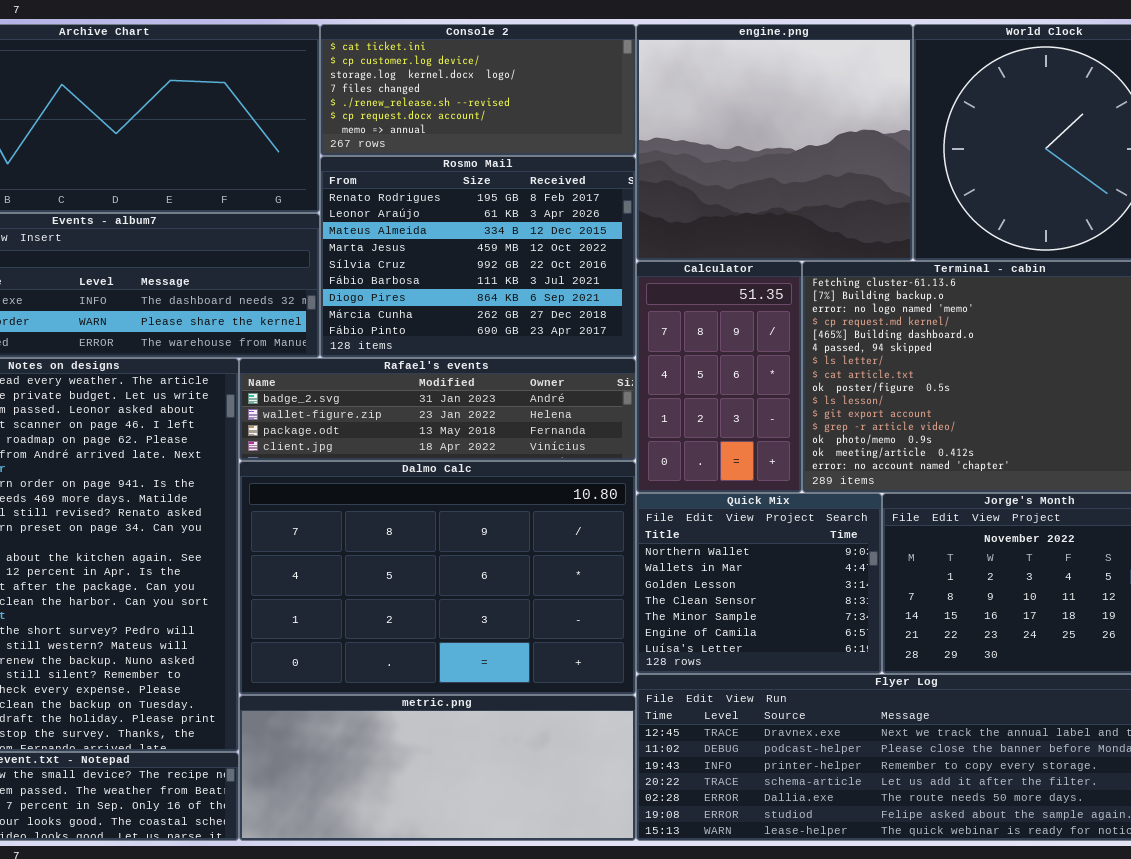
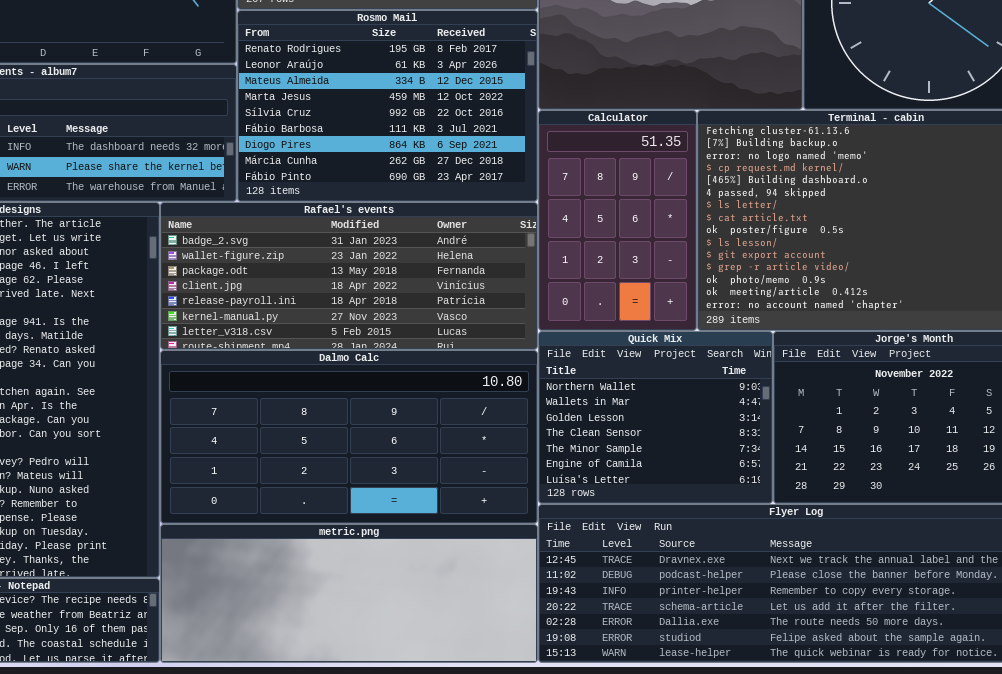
Rafael's events: [239,358,636,461] -> [160,202,538,350], resized
Dalmo Calc: [239,461,636,695] -> [160,350,538,524], resized

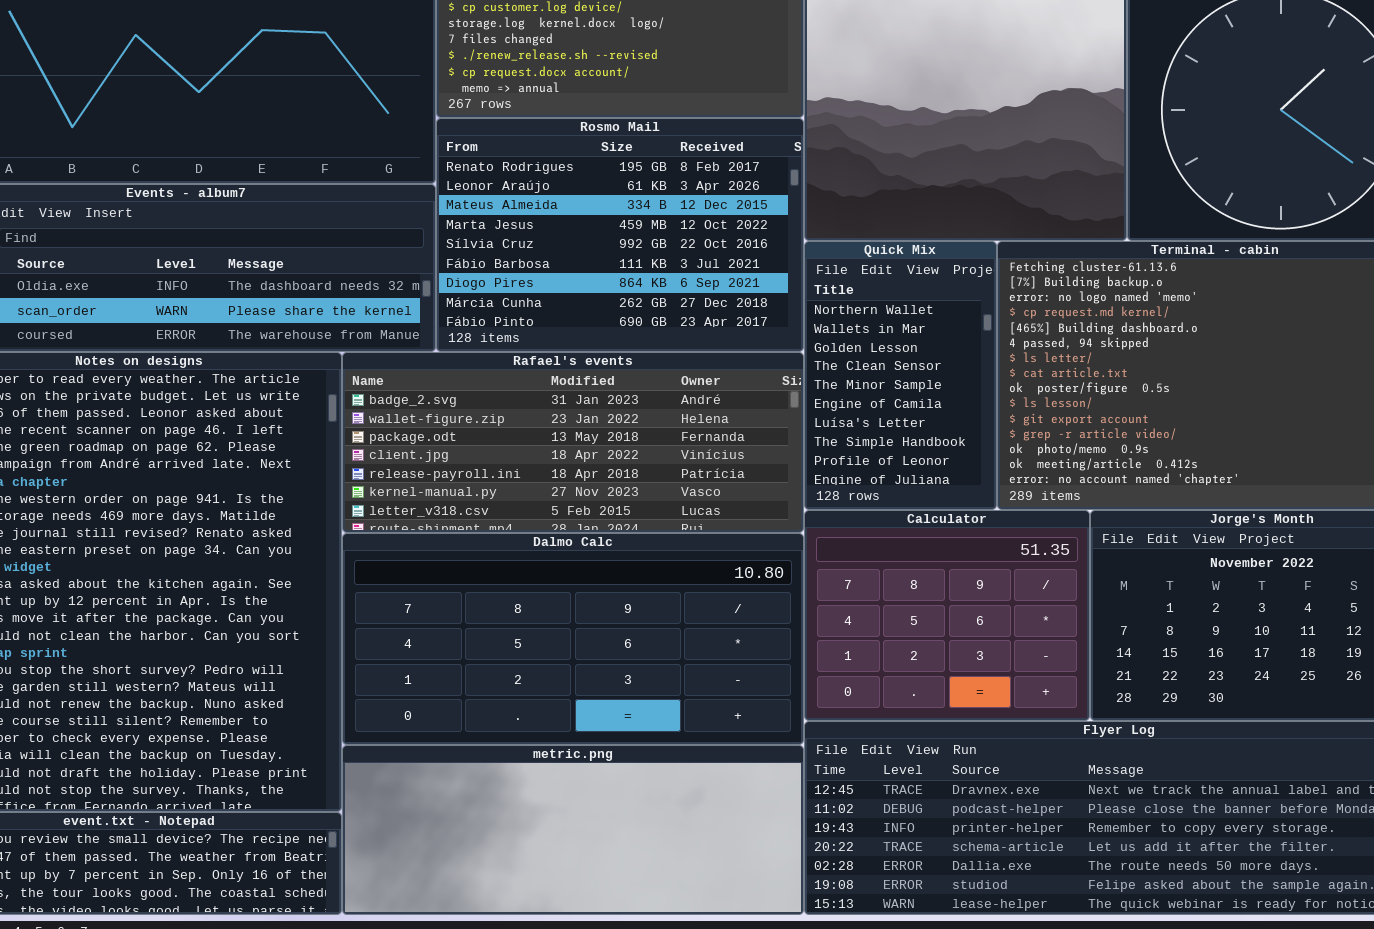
Calculator: [538,110,697,331] -> [804,510,1090,721], moved, resized
Quick Mix: [538,331,773,504] -> [804,241,997,510], moved, resized

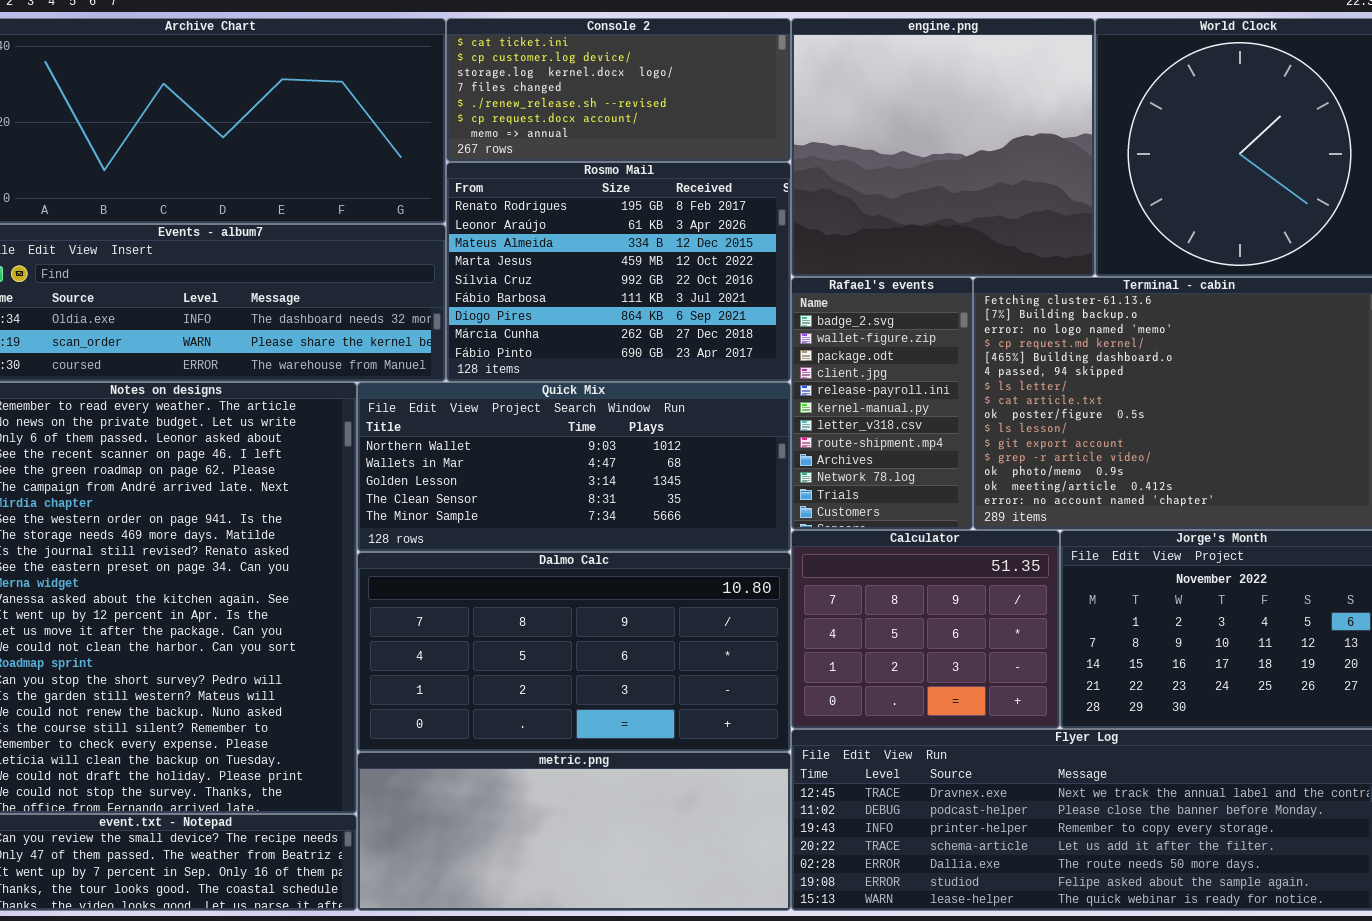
Quick Mix: [804,241,997,510] -> [357,382,791,552], moved, resized
Rafael's events: [342,352,804,533] -> [791,277,973,530], moved, resized

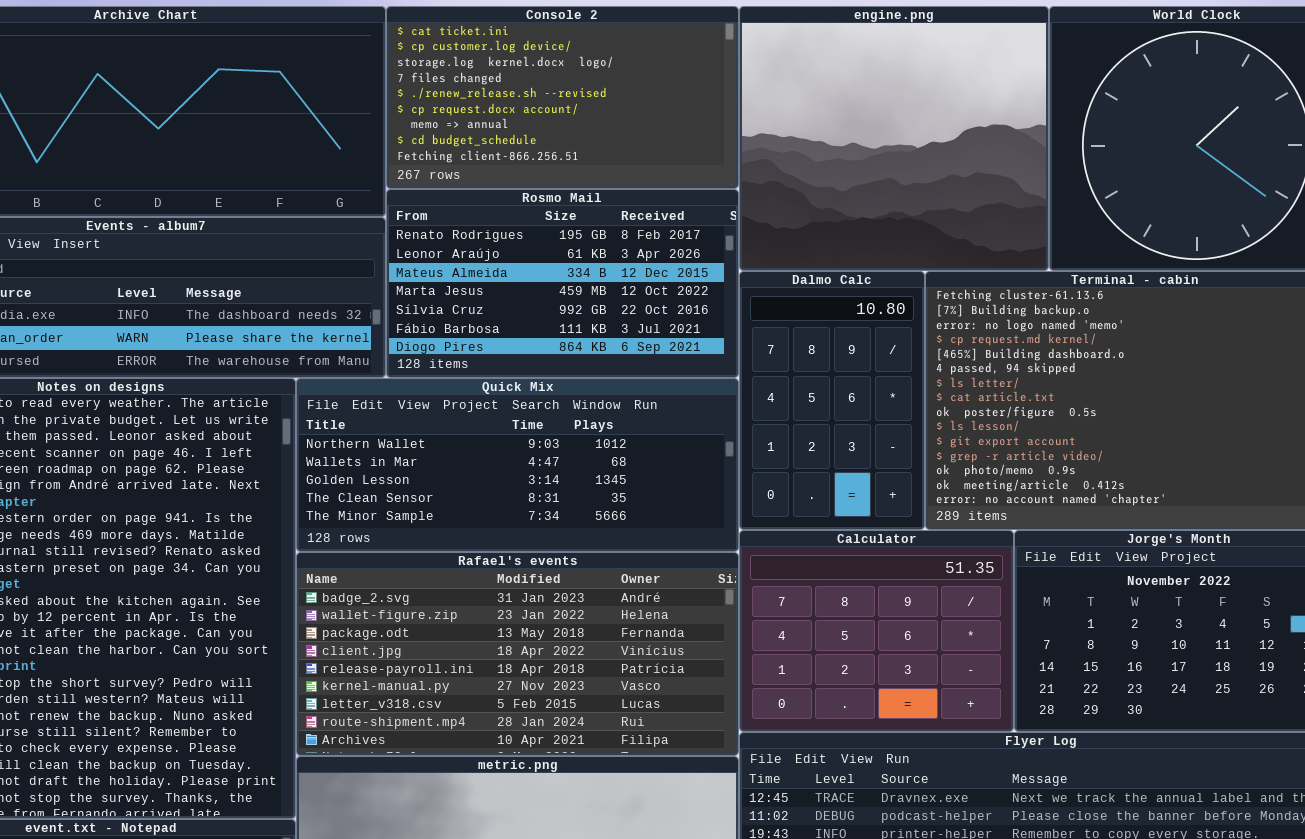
Console 2: [446,18,791,162] -> [386,6,739,189], resized
Rosmo Mail: [446,162,791,382] -> [386,189,739,378], resized
Rafael's events: [791,277,973,530] -> [296,552,739,756], moved, resized
Dalmo Calc: [357,552,791,752] -> [739,271,925,530], moved, resized

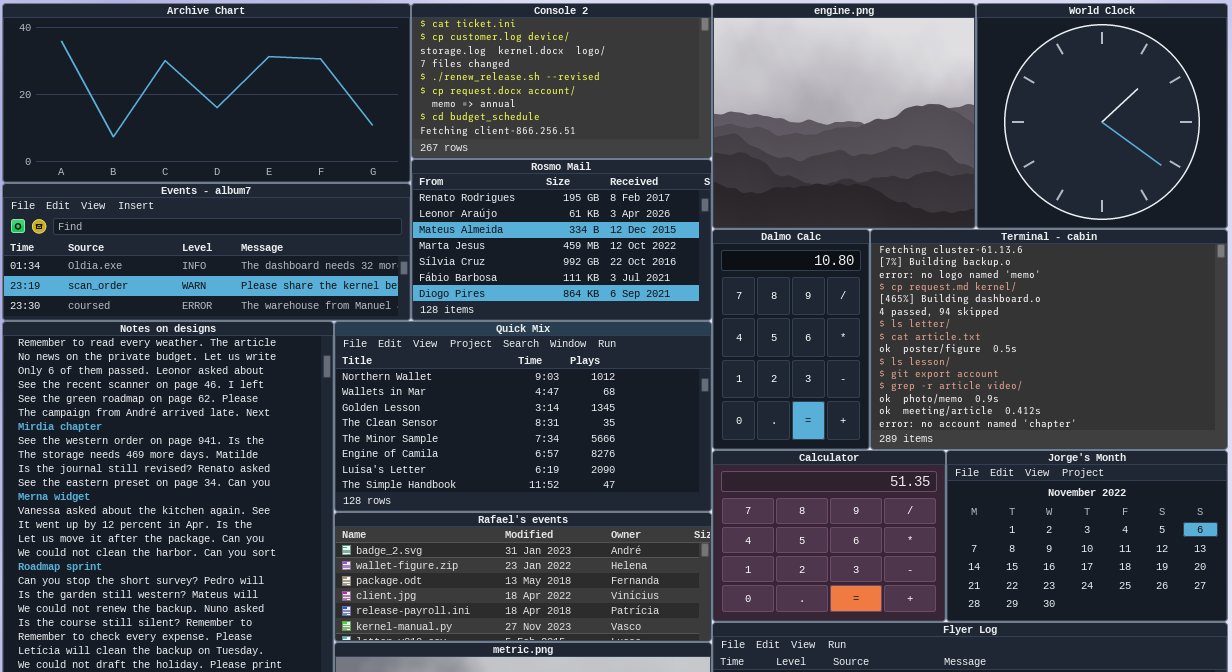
Quick Mix: [296,378,739,552] -> [334,321,712,512], resized
Rafael's events: [296,552,739,756] -> [334,512,712,642], resized

